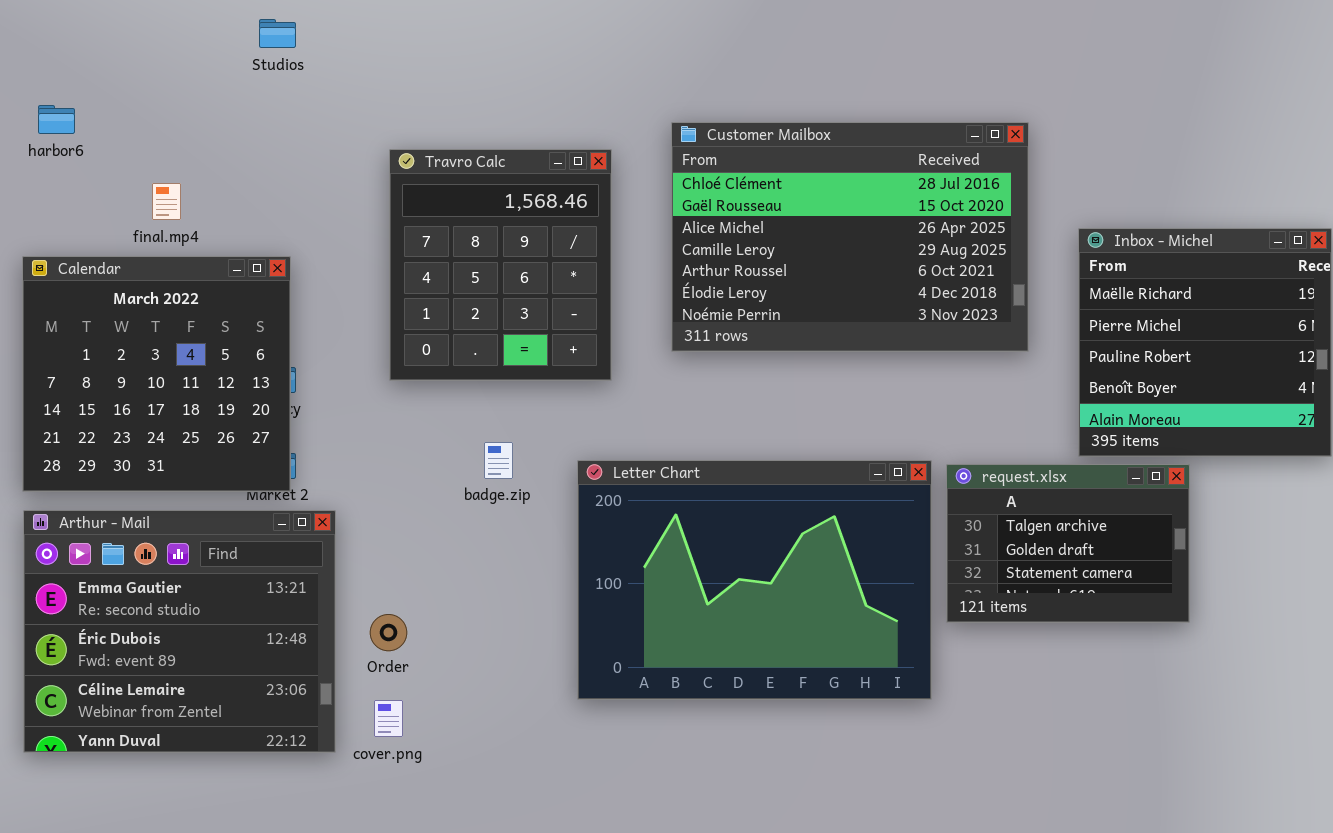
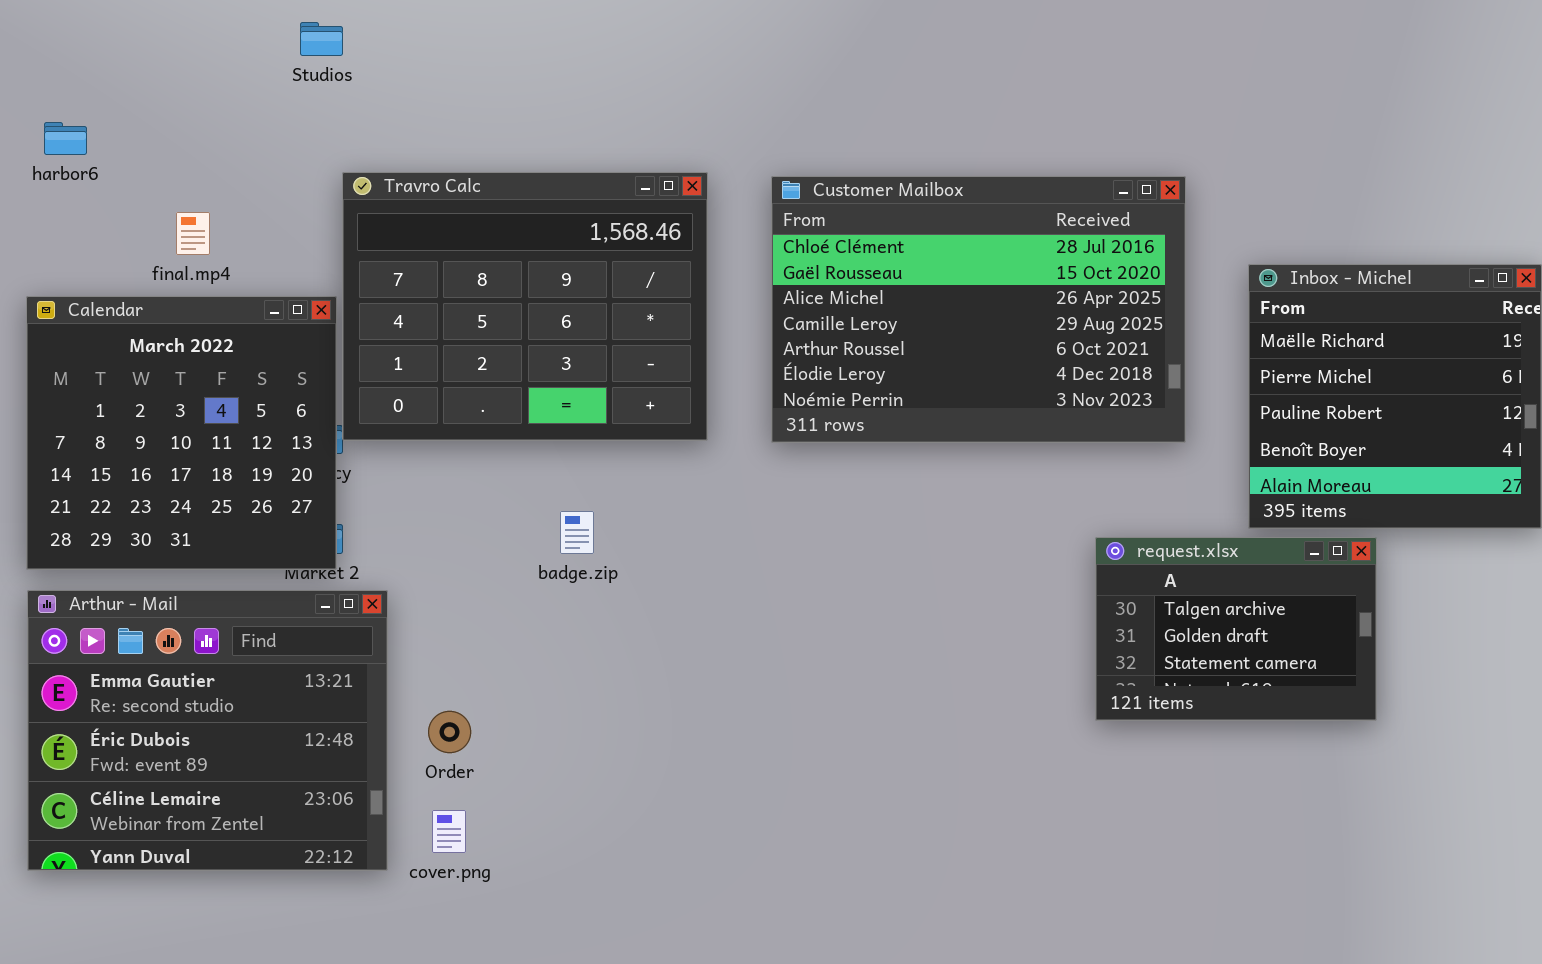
Customer Mailbox: [671,122,1029,352] -> [771,176,1186,443], moved
Travro Calc: [389,149,612,381] -> [342,172,708,441], resized
Letter Chart: [577,460,932,700] -> none, closed

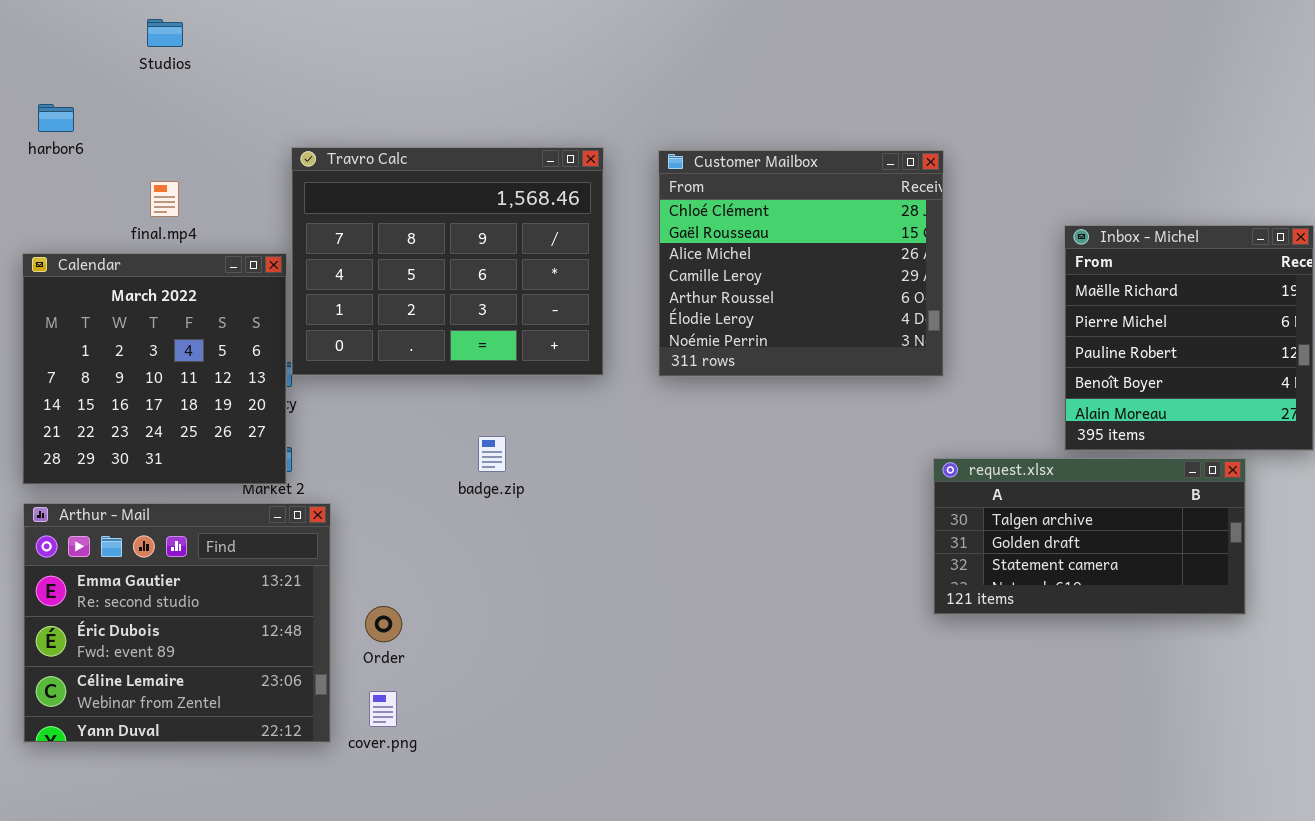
Studios: [300,22,343,56] -> [147,19,183,47], moved
Customer Mailbox: [771,176,1186,443] -> [658,150,944,377], resized
request.xlsx: [1095,537,1377,721] -> [933,458,1246,615], resized

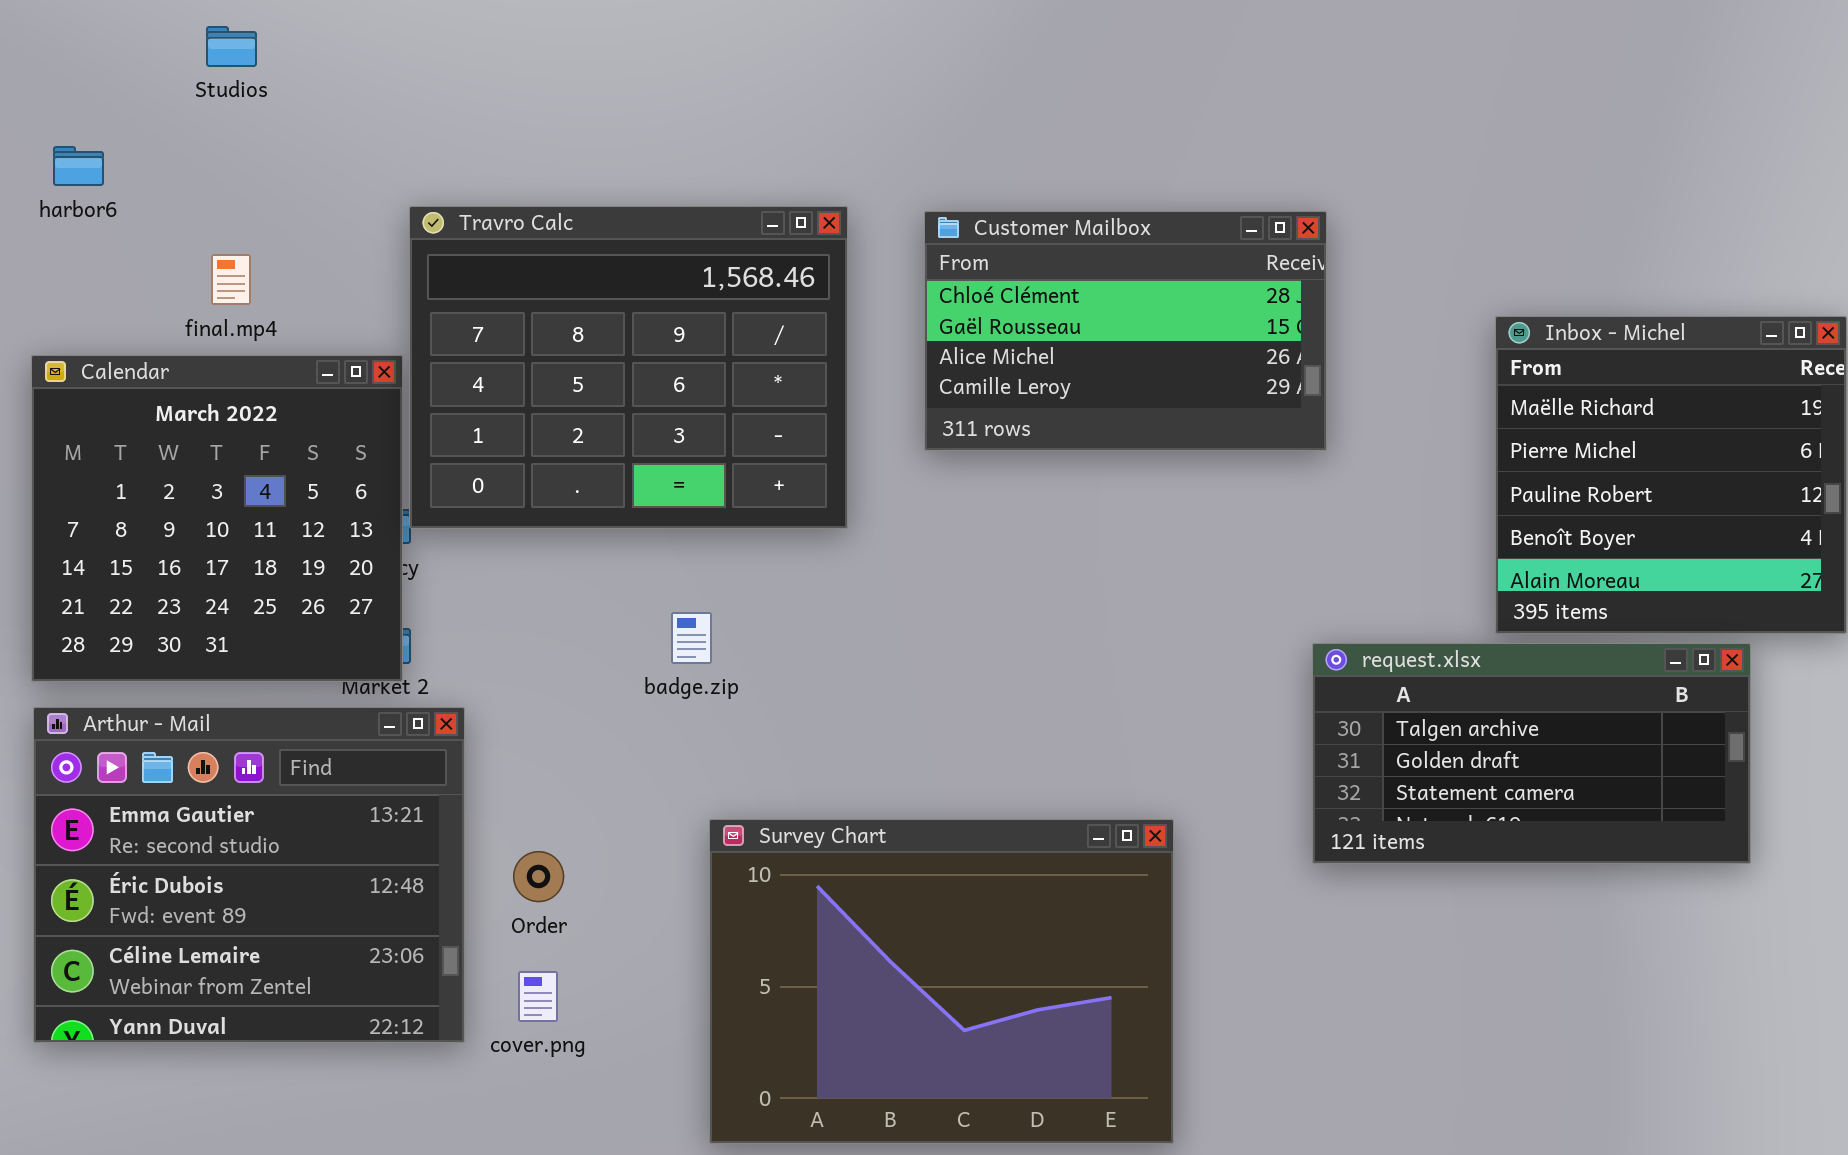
Customer Mailbox: [658,150,944,377] -> [924,211,1327,451], resized
Survey Chart: none -> [709,819,1174,1144], opened

